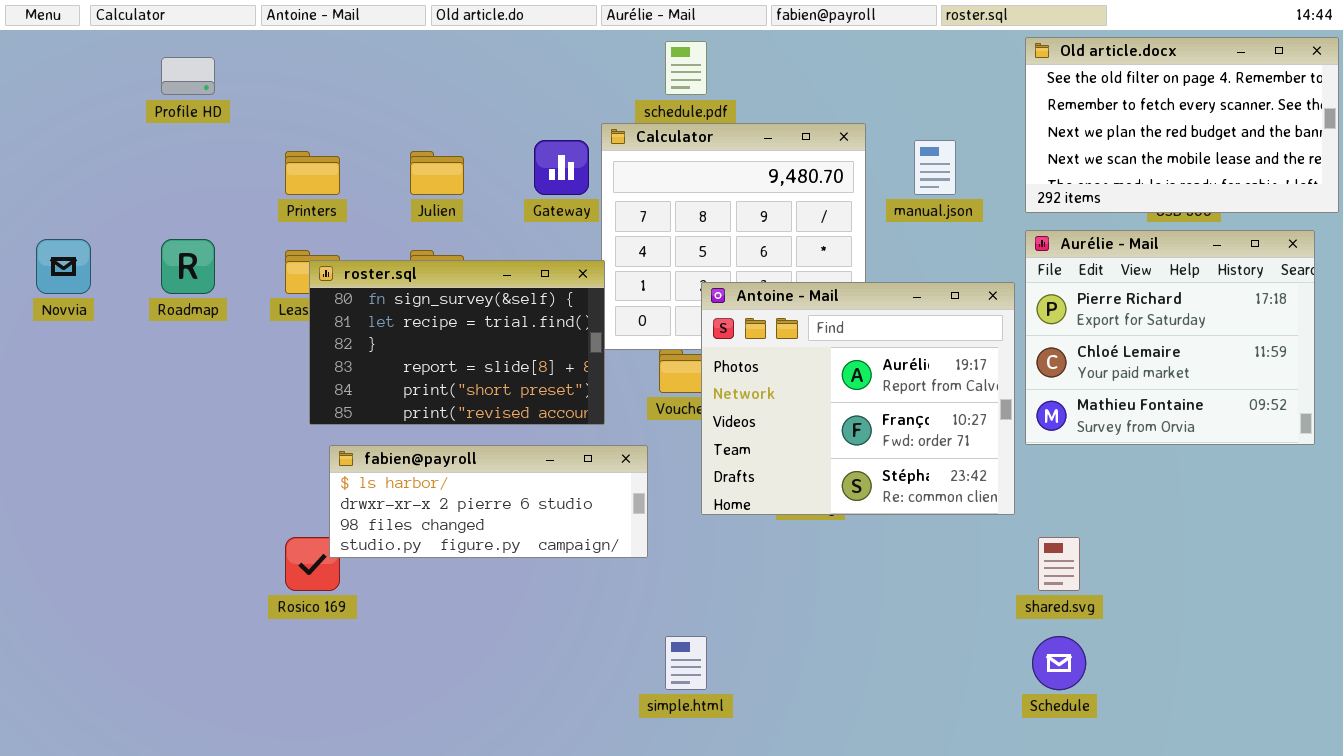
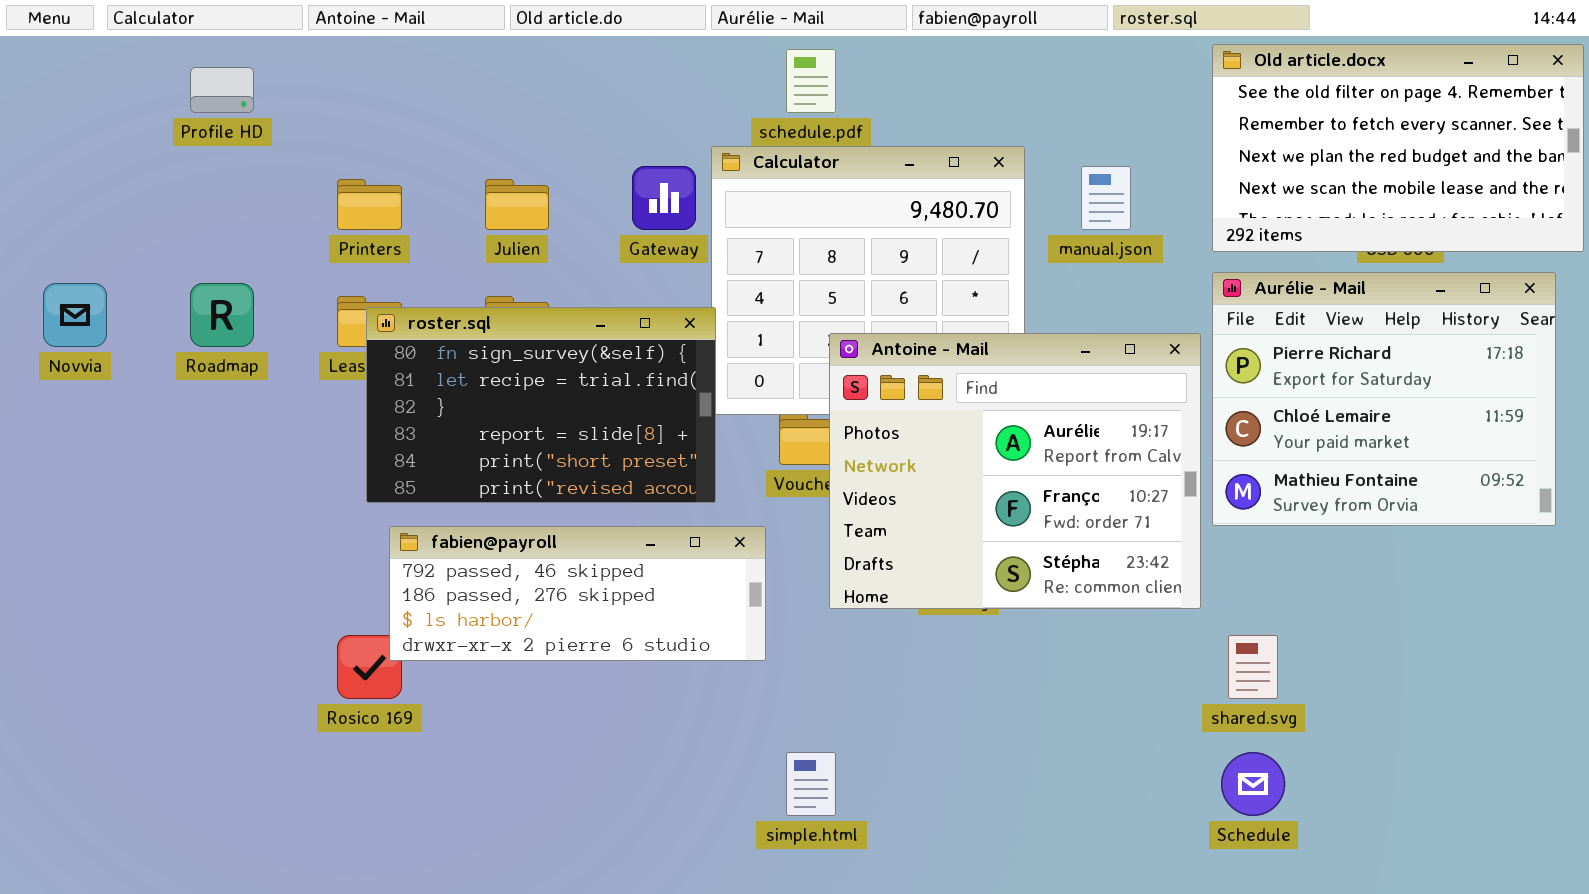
fabien@payroll: [329,445,648,558] -> [389,526,766,661], scrolled up 2 rows

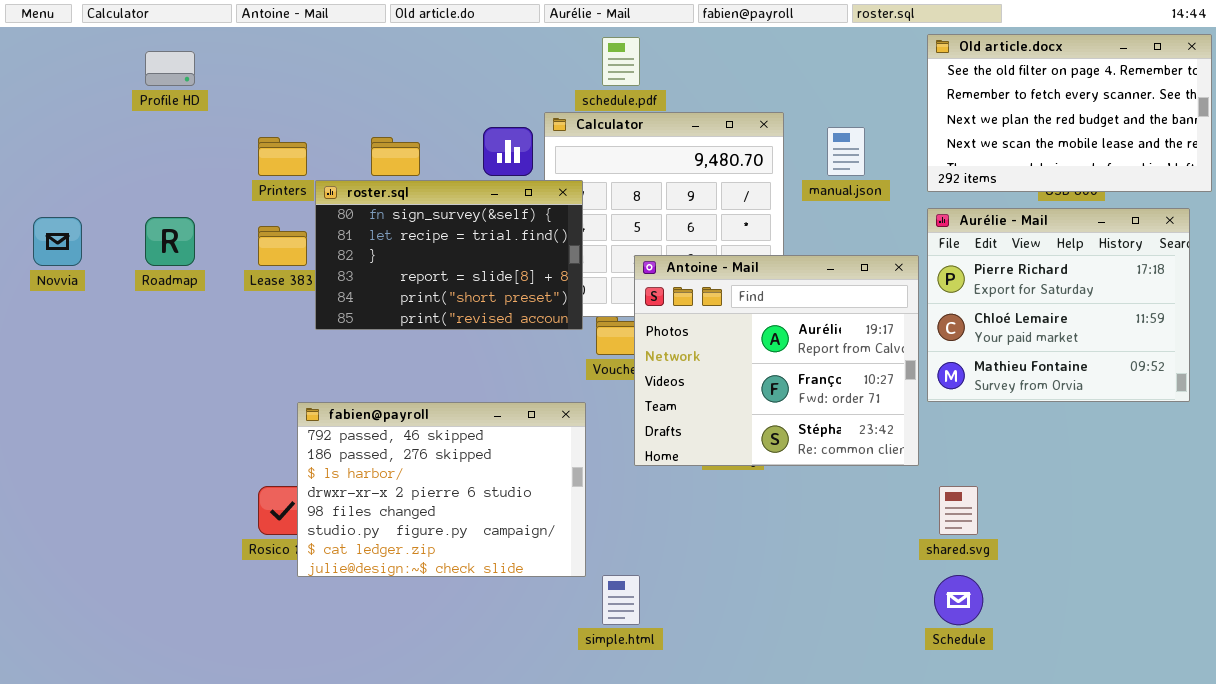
roster.sql: [366,307,716,503] -> [315,180,583,330], moved
fabien@payroll: [389,526,766,661] -> [297,402,586,577], resized

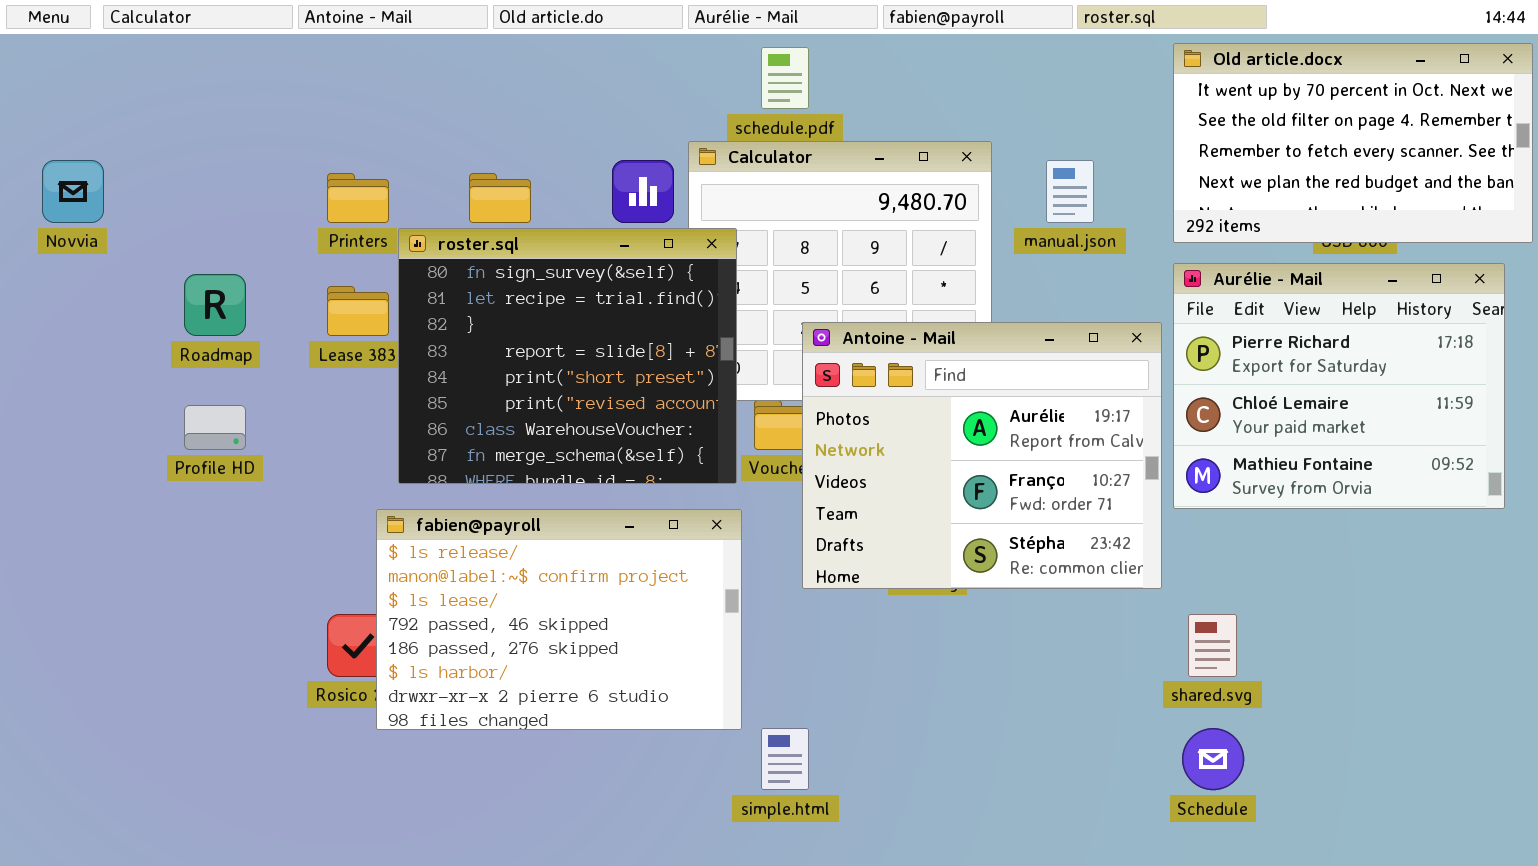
Old article.docx: [927,34,1212,192] -> [1173,43,1533,243], scrolled up 1 row
Profile HD: [145,51,195,86] -> [184,405,246,450], moved
roster.sql: [315,180,583,330] -> [398,228,737,484], resized
Novvia: [33,217,82,266] -> [42,160,104,223], moved
fabien@payroll: [297,402,586,577] -> [376,509,742,730], scrolled up 3 rows

